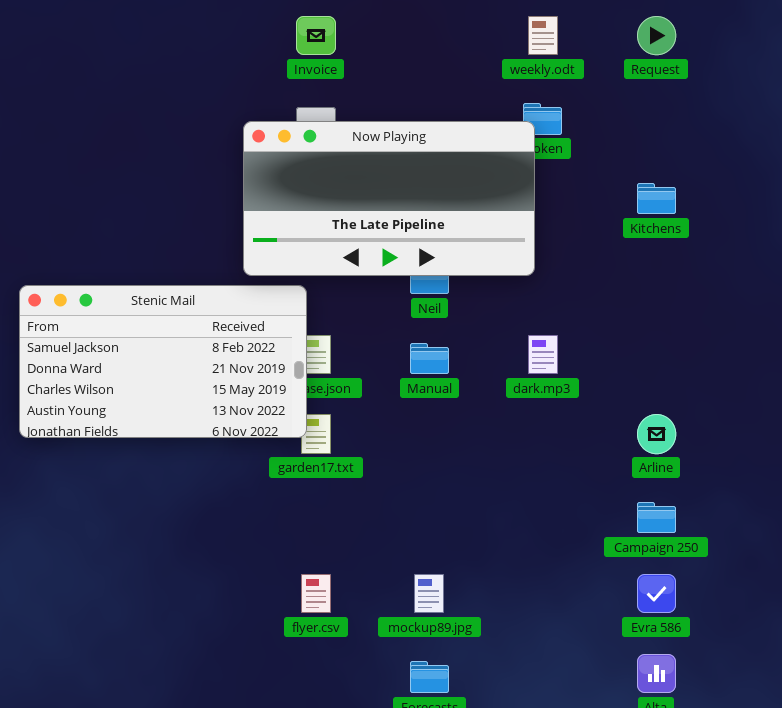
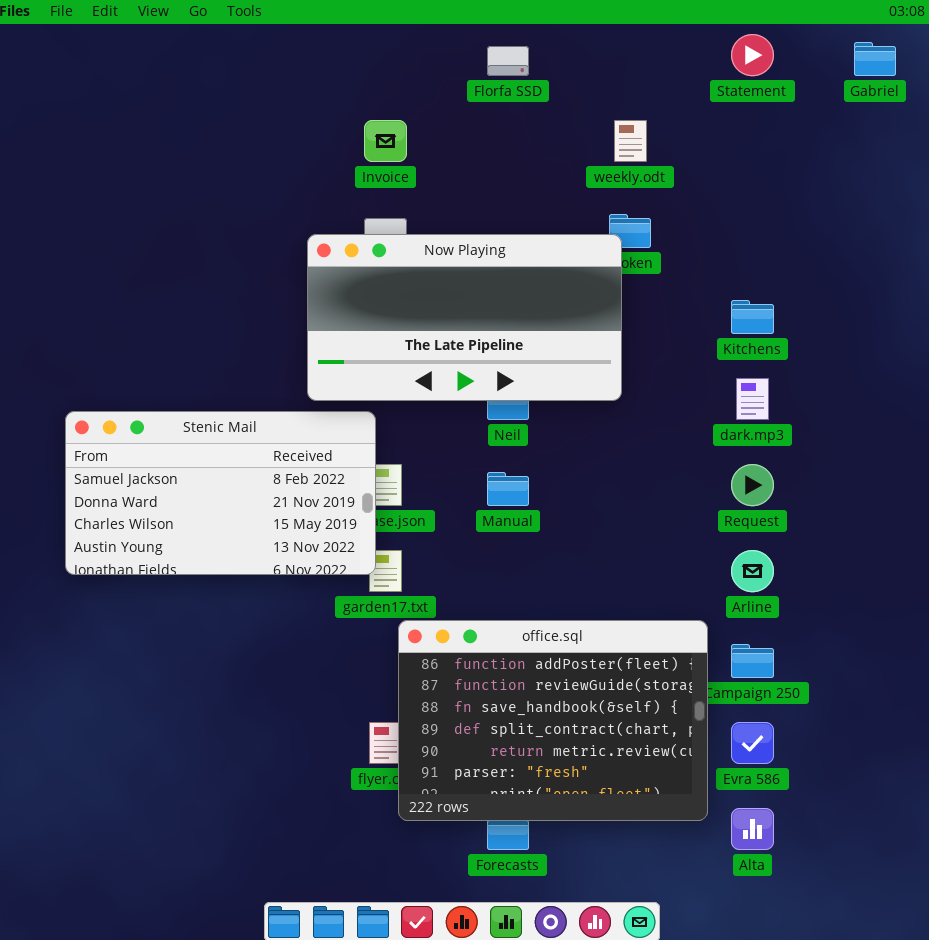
Request: [637,16,676,55] -> [731,464,774,506], moved
dark.mp3: [528,335,558,374] -> [736,378,769,420], moved
office.sql: none -> [398,620,708,821], opened

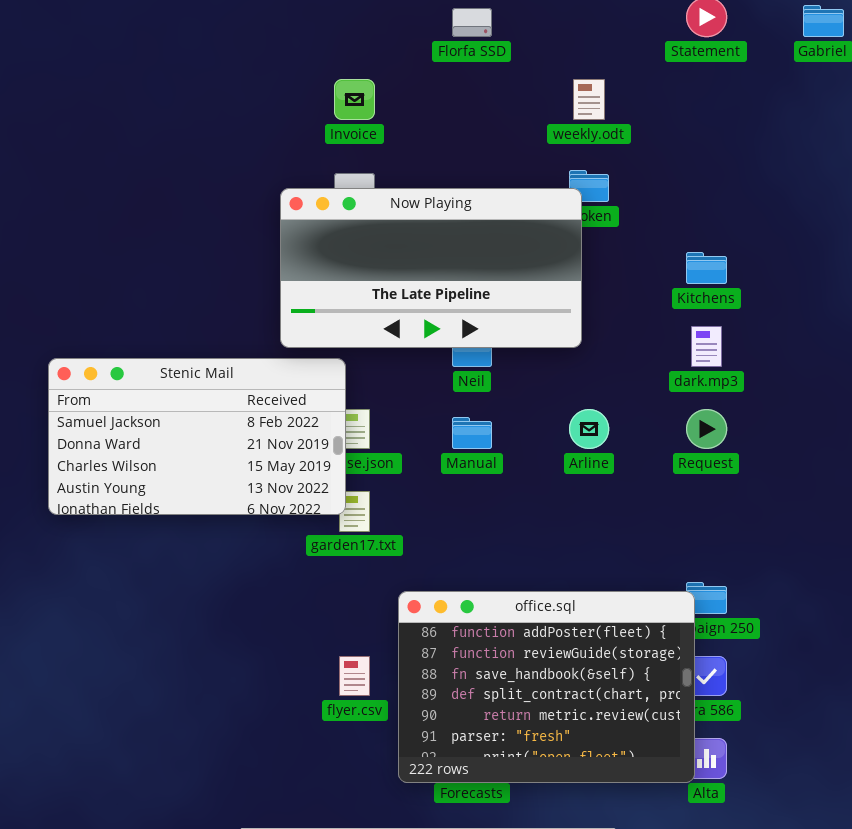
Arline: [731,550,774,592] -> [569,409,609,449], moved
office.sql: [398,620,708,821] -> [398,591,695,783], moved

